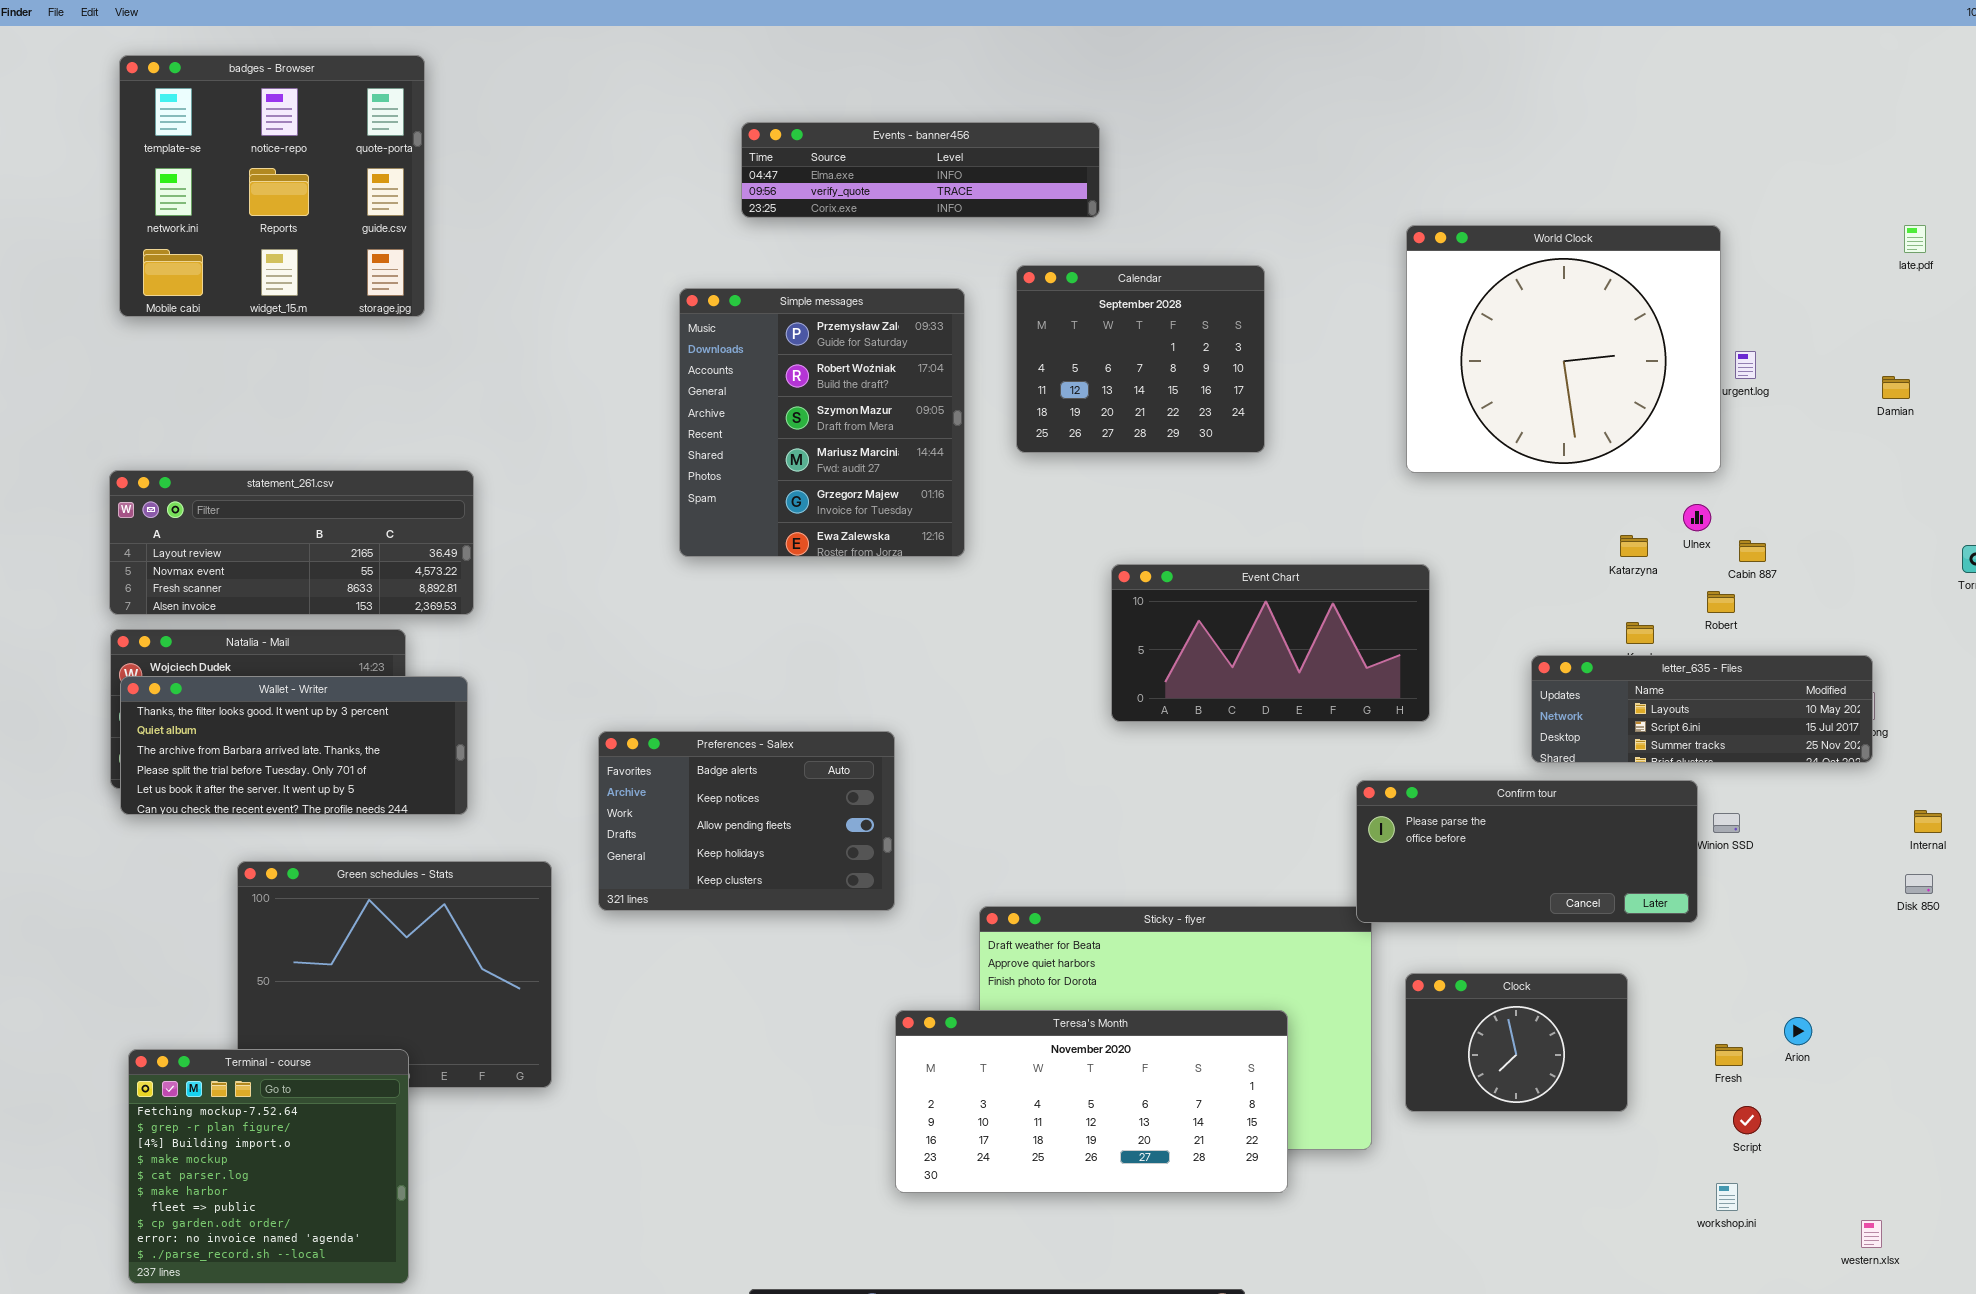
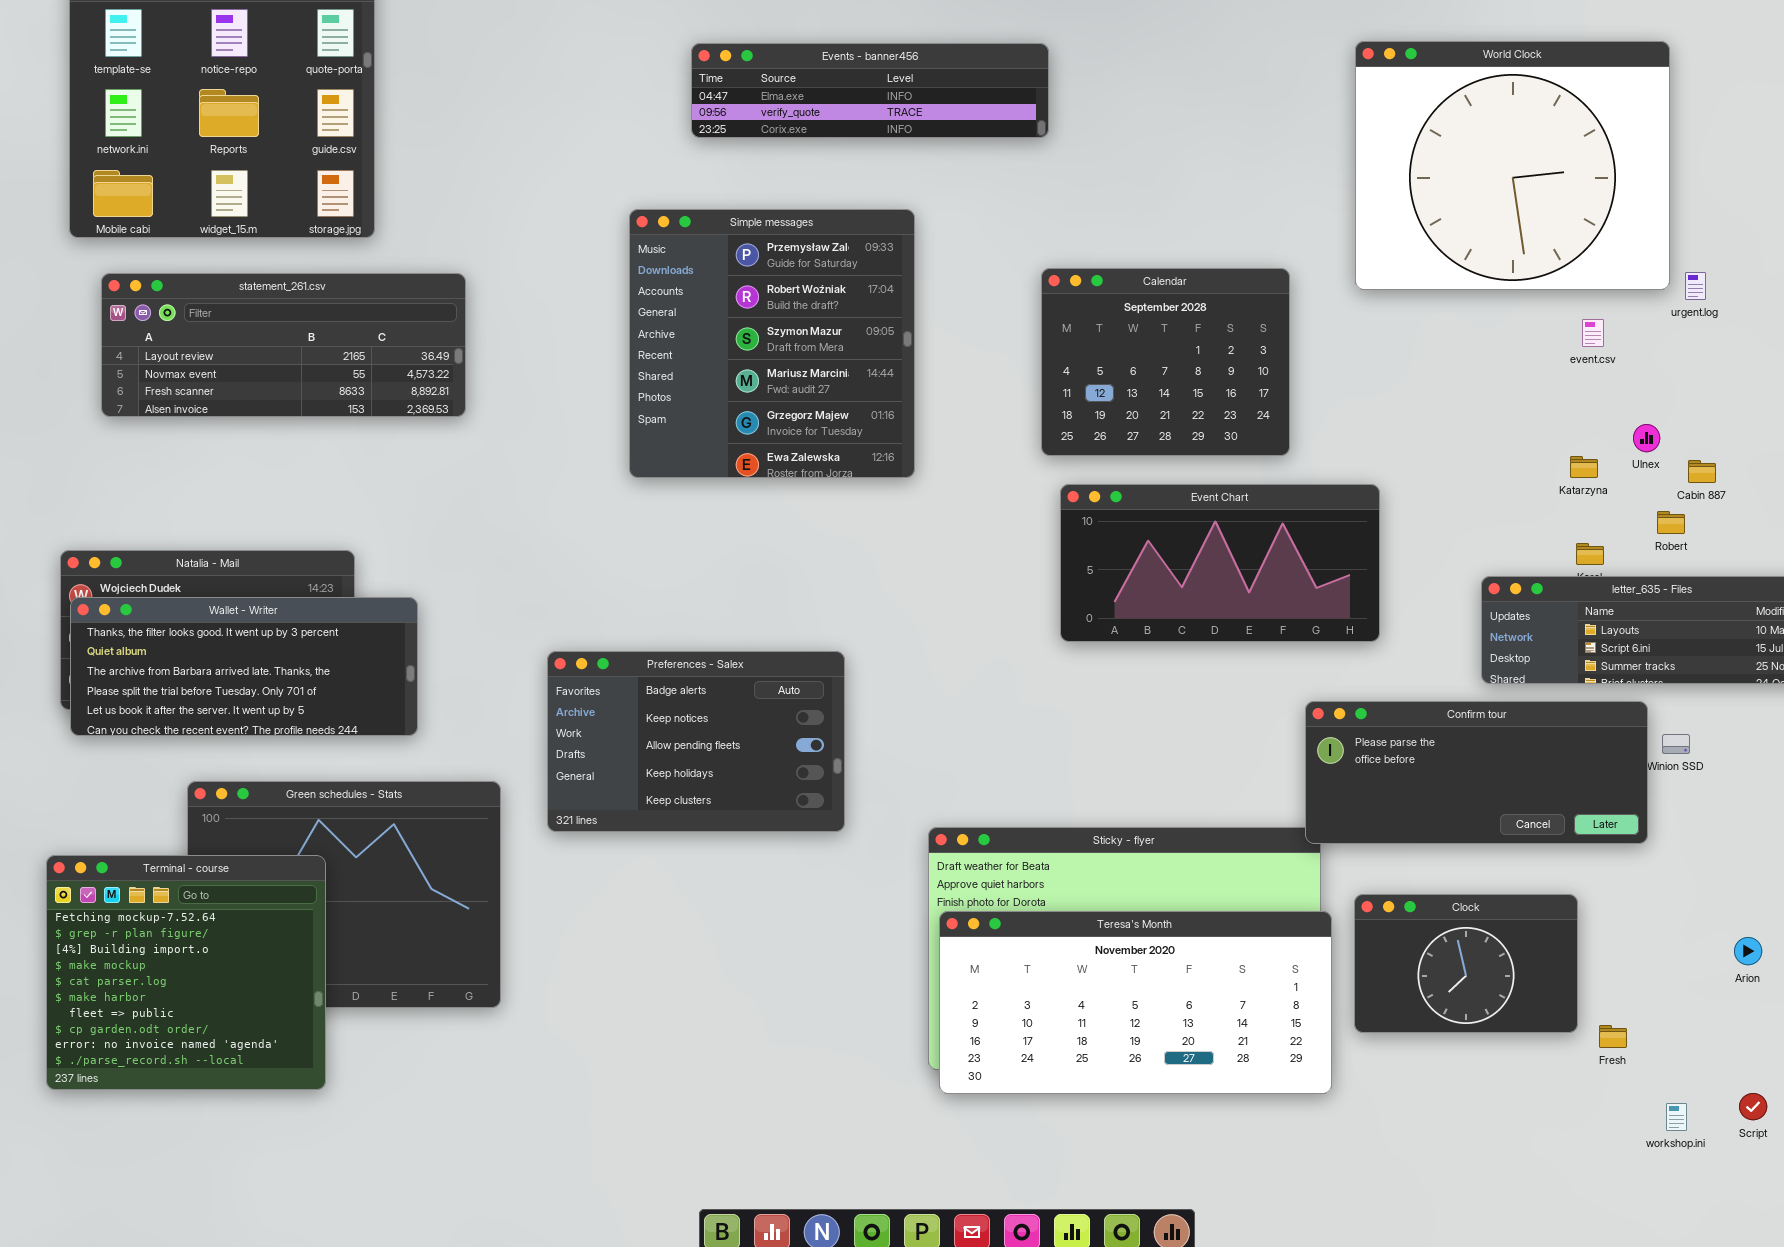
World Clock: [1406,225,1721,473] -> [1355,41,1670,290], moved
Calendar: [1016,265,1265,453] -> [1041,268,1290,456], moved
statement_261.csv: [109,470,474,615] -> [101,273,466,417], moved
Teresa's Month: [895,1010,1288,1193] -> [939,911,1332,1094], moved
Fresh: [1715,1044,1743,1066] -> [1599,1025,1627,1048], moved
Terminal - course: [128,1049,409,1284] -> [46,855,326,1090], moved
Script: [1733,1106,1761,1134] -> [1739,1093,1767,1120], moved

